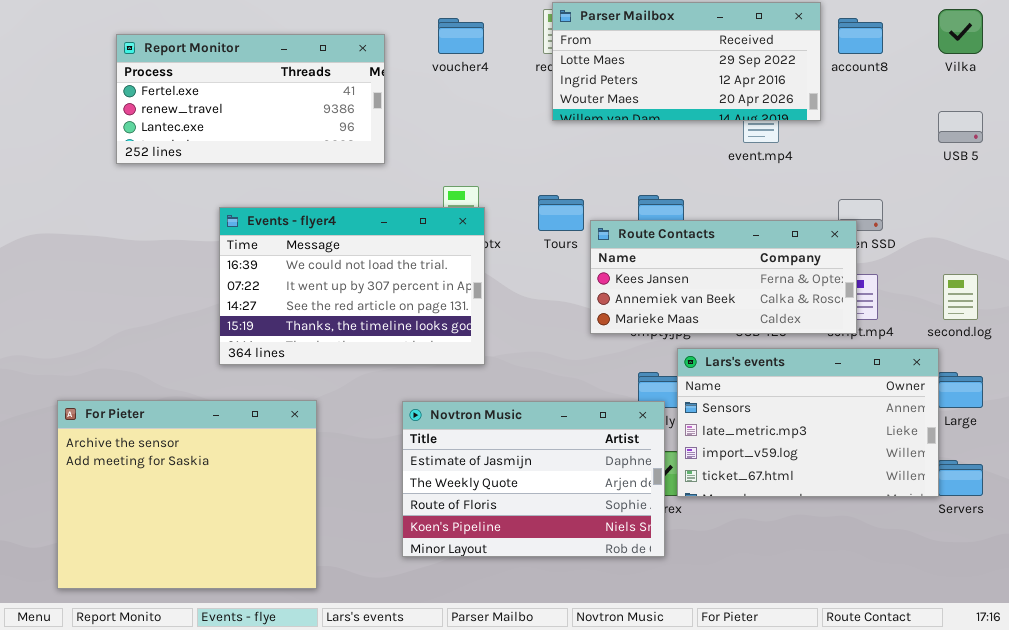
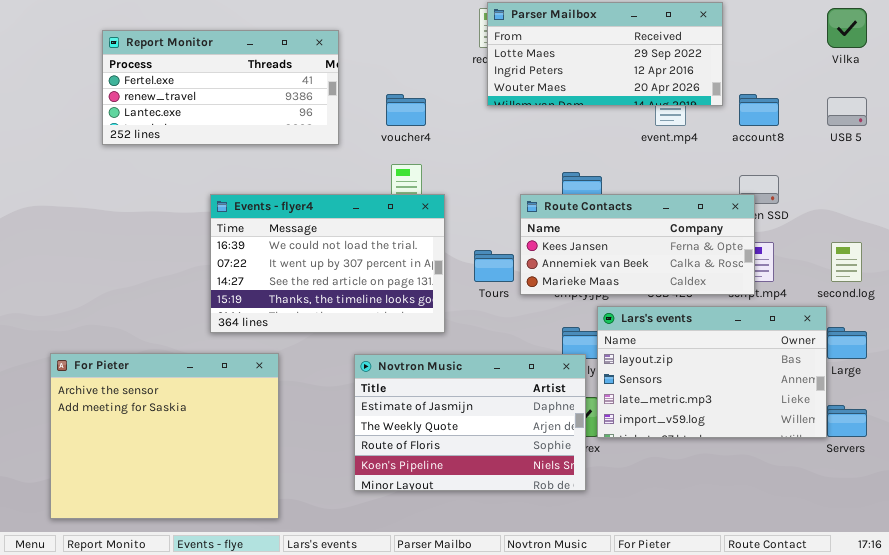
voucher4: [438,18,484,54] -> [386,94,426,126], moved
account8: [838,18,883,54] -> [739,94,779,126], moved
Tours: [538,195,584,231] -> [474,250,514,282], moved
Events - flyer4: [219,207,485,365] -> [210,194,445,333], moved
Lars's events: [677,348,939,497] -> [597,306,827,438], scrolled up 1 row

